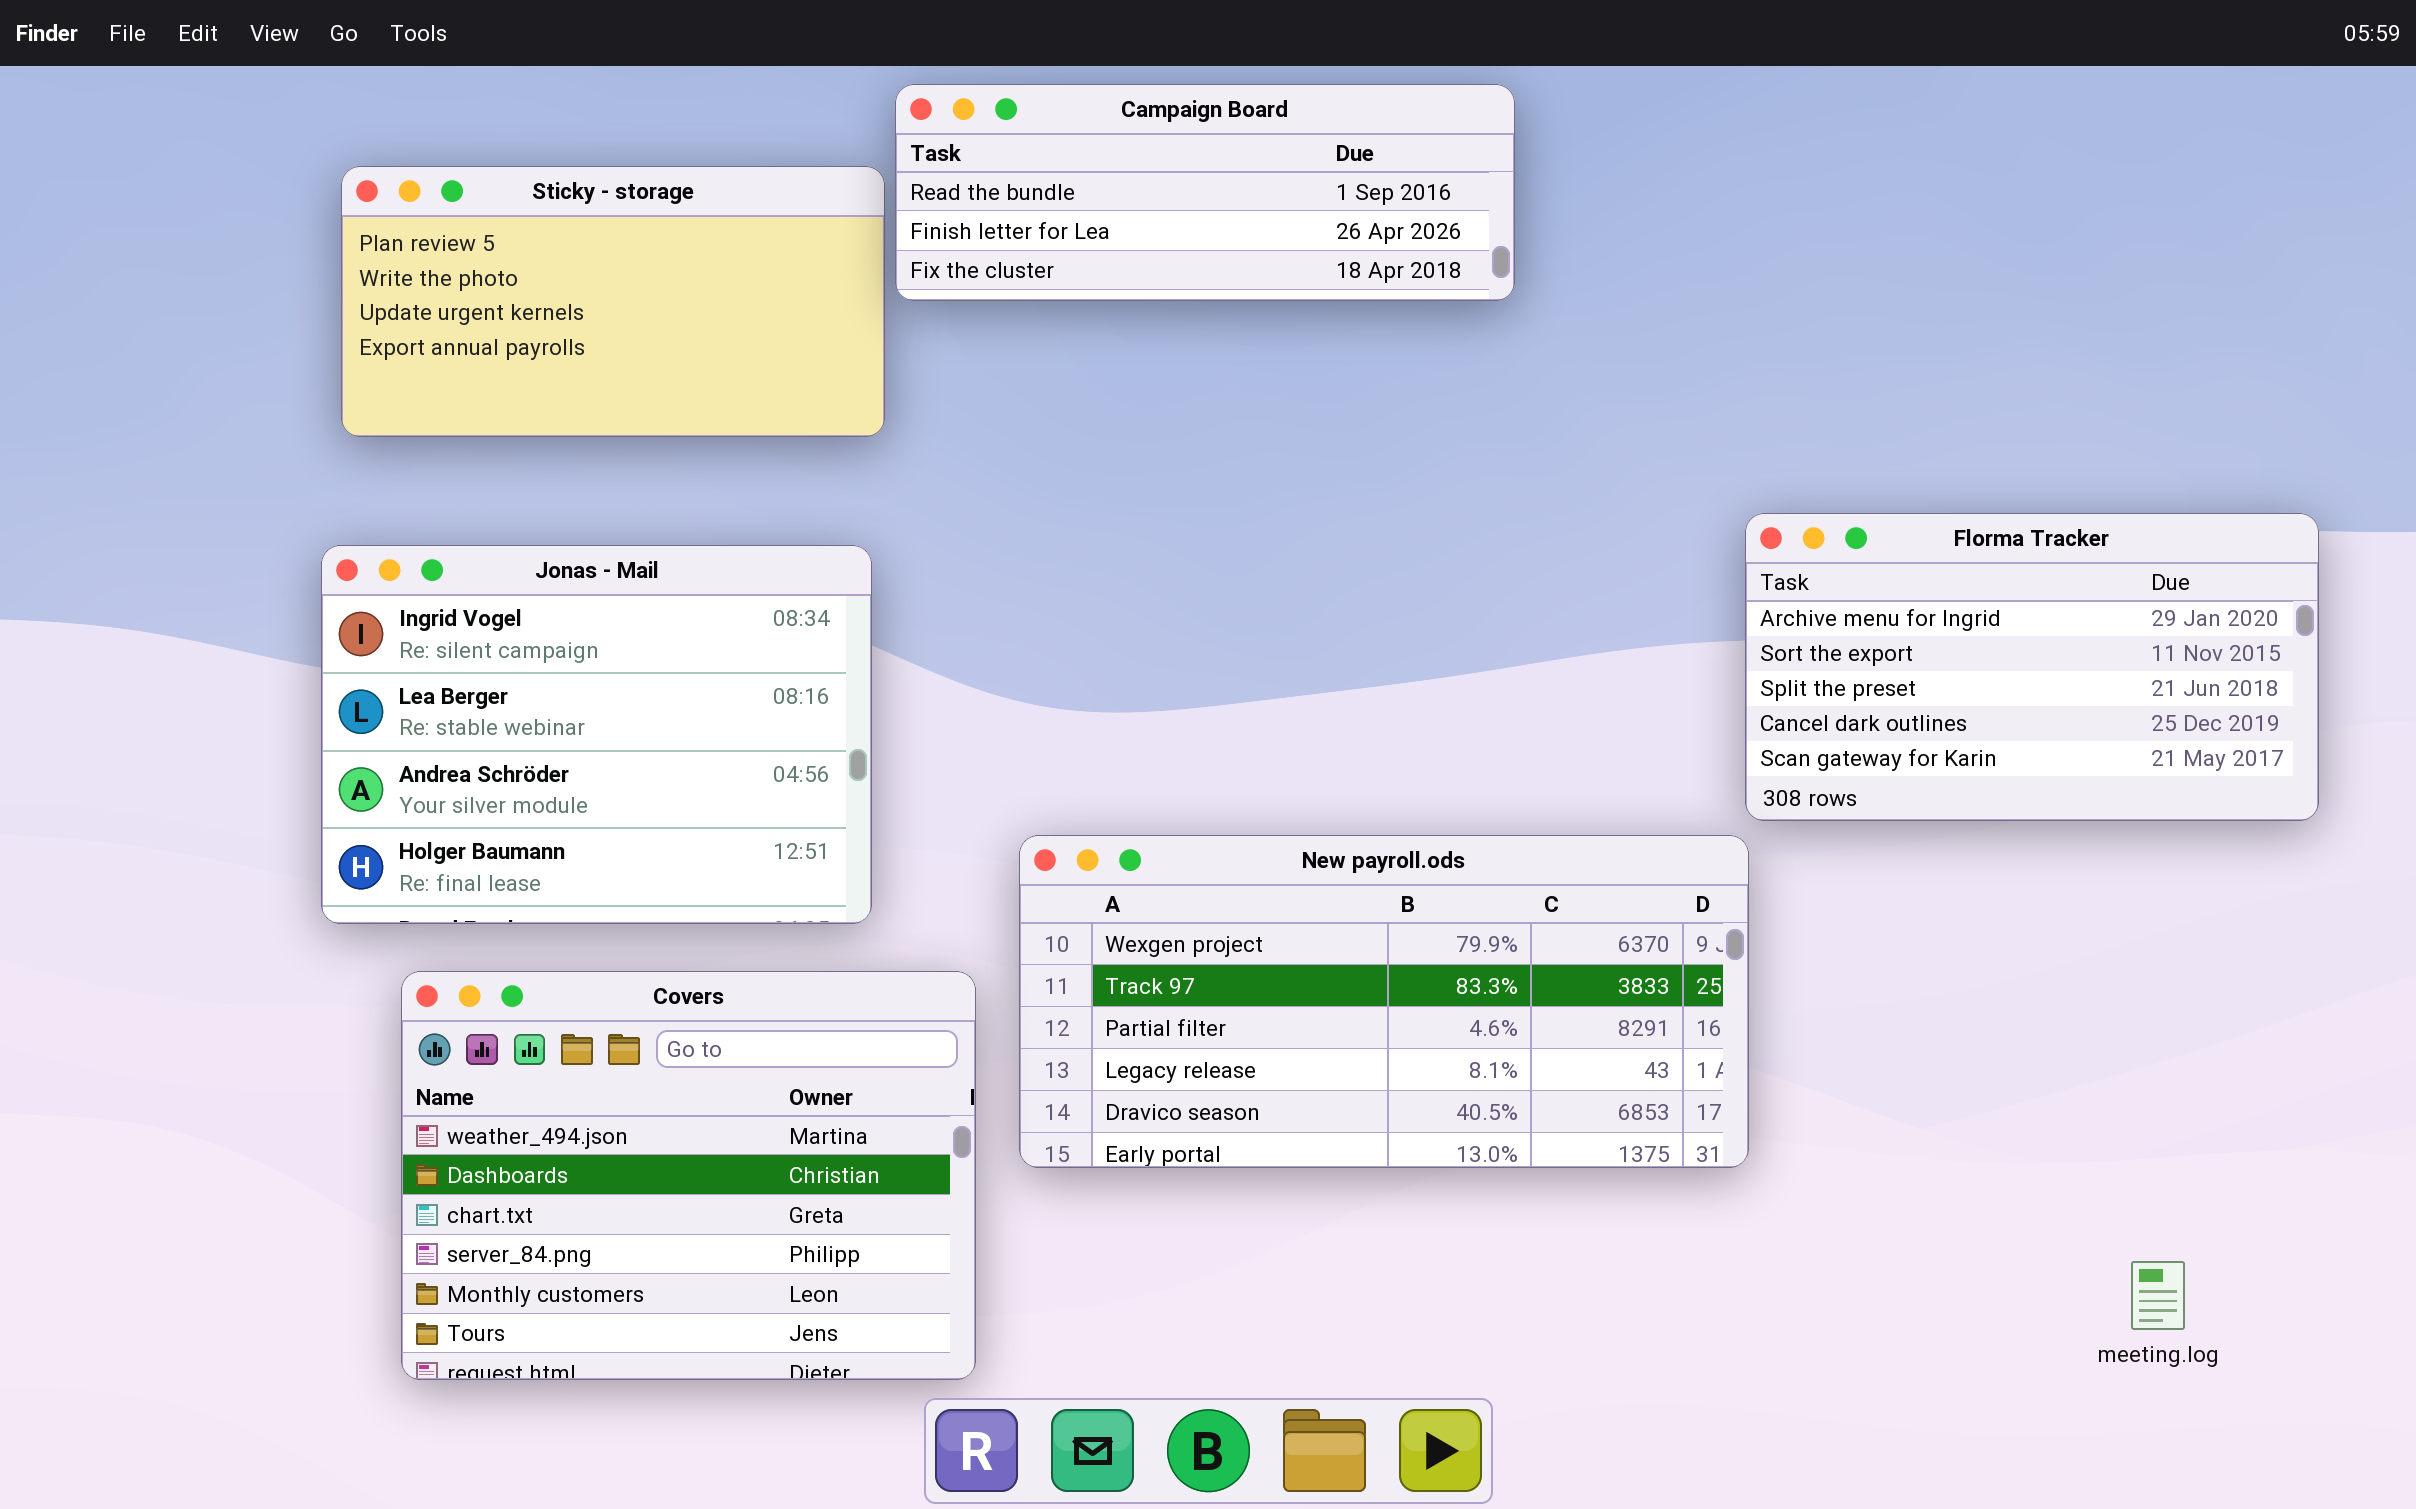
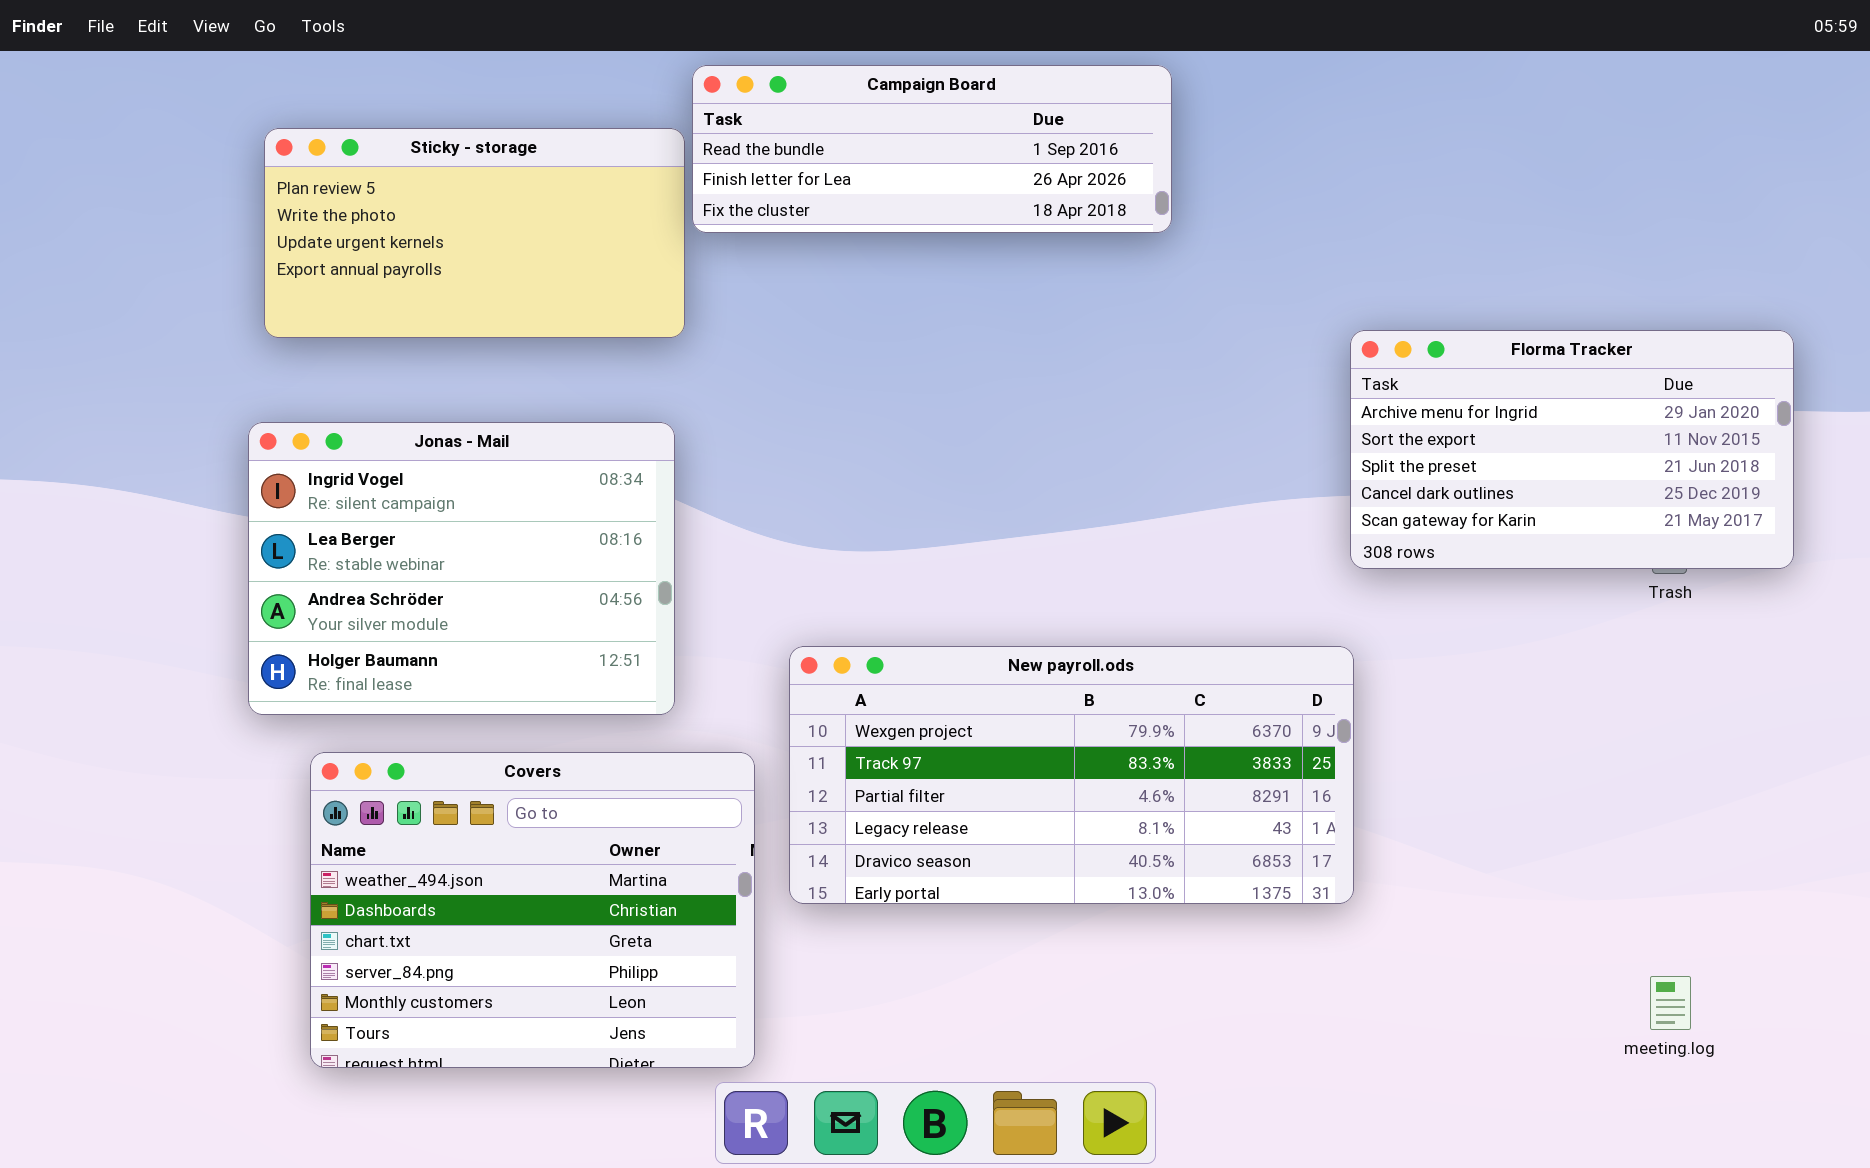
Florma Tracker: [1745,513,2319,821] -> [1350,330,1794,569], moved

